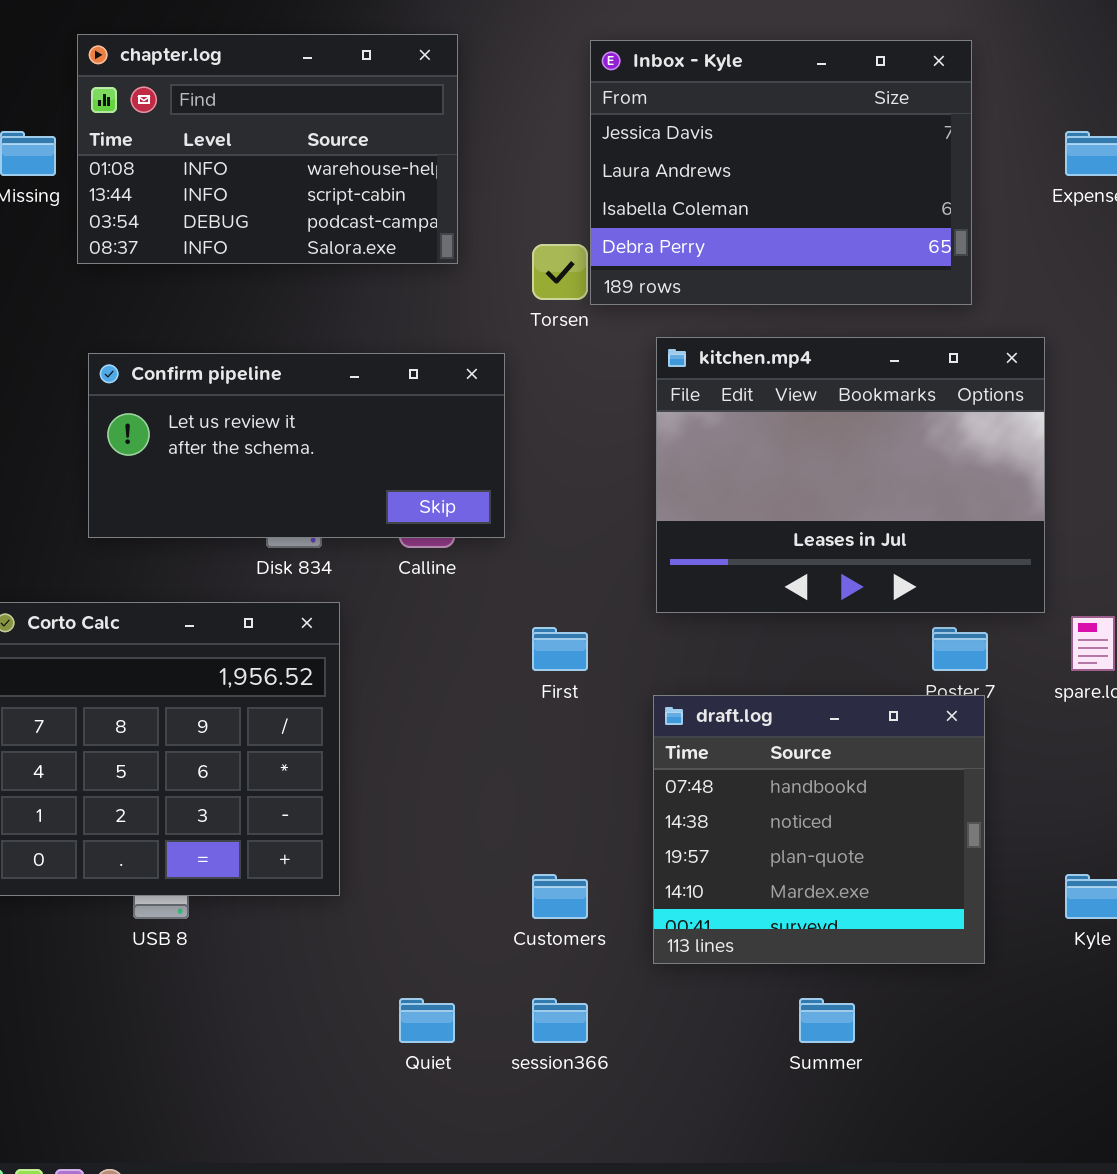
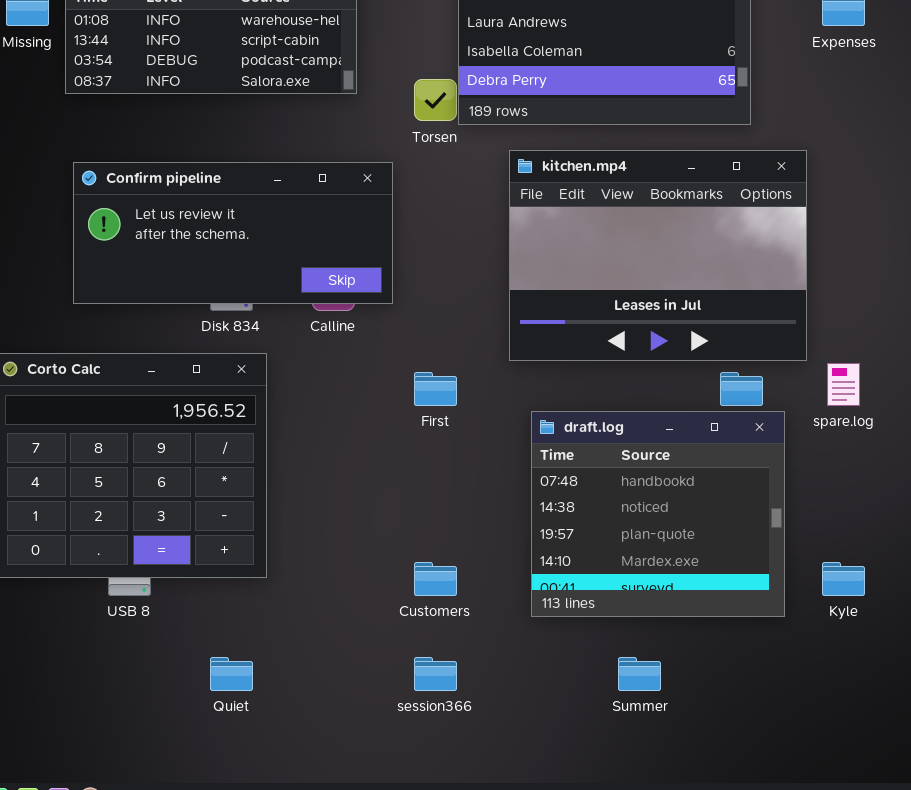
draft.log: [653,695,985,964] -> [531,411,785,617], moved
Quiet: [399,998,455,1043] -> [210,657,253,691], moved

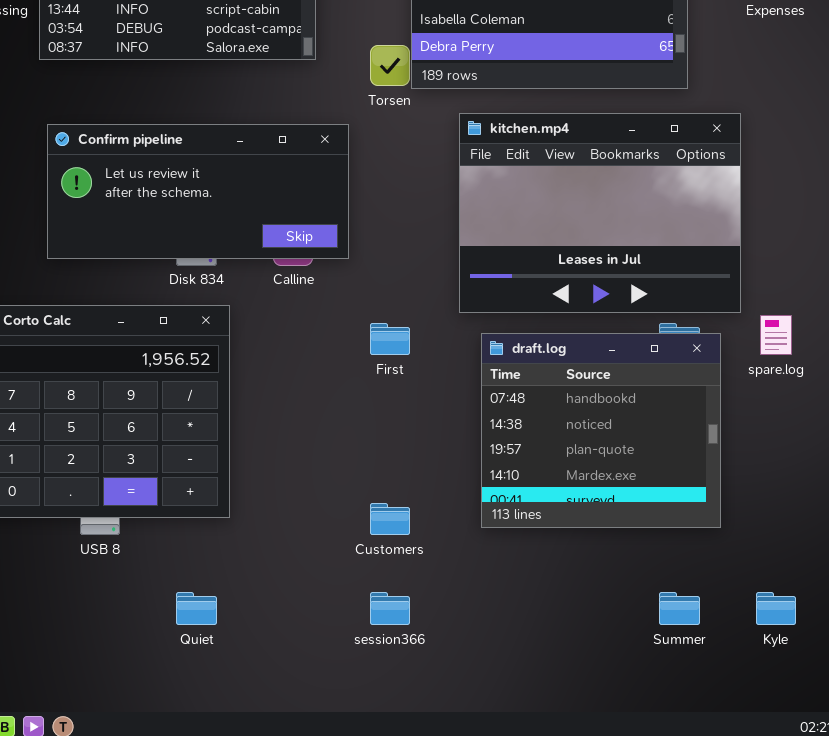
draft.log: [531,411,785,617] -> [481,333,721,528], moved
Kyle: [822,562,865,596] -> [756,592,796,625], moved
Summer: [618,657,661,691] -> [659,592,700,625], moved

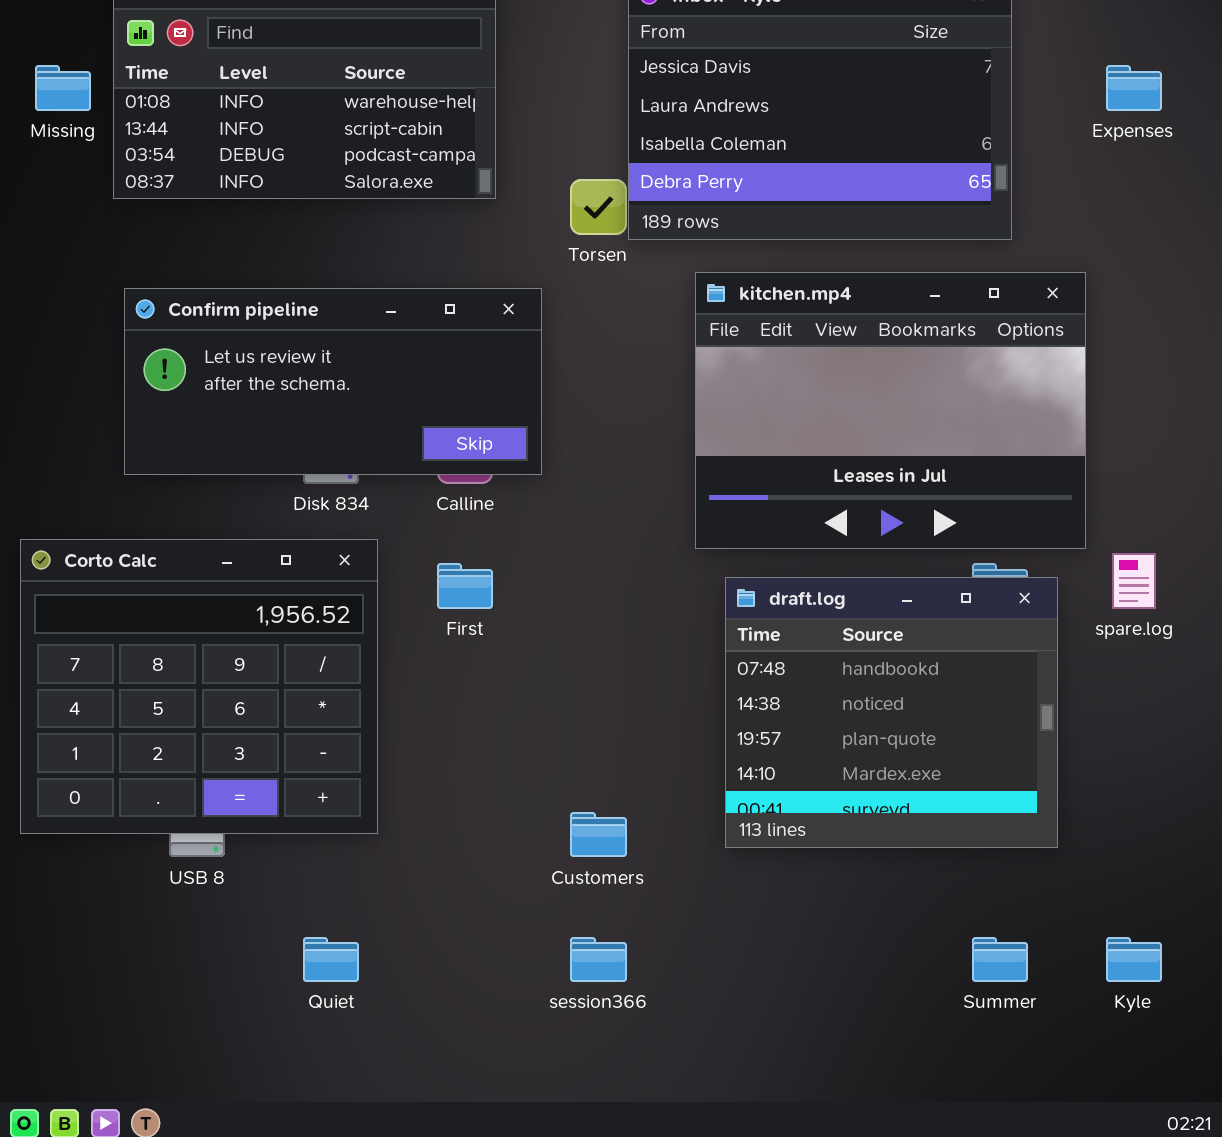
First: [370,323,410,355] -> [437,563,493,609], moved

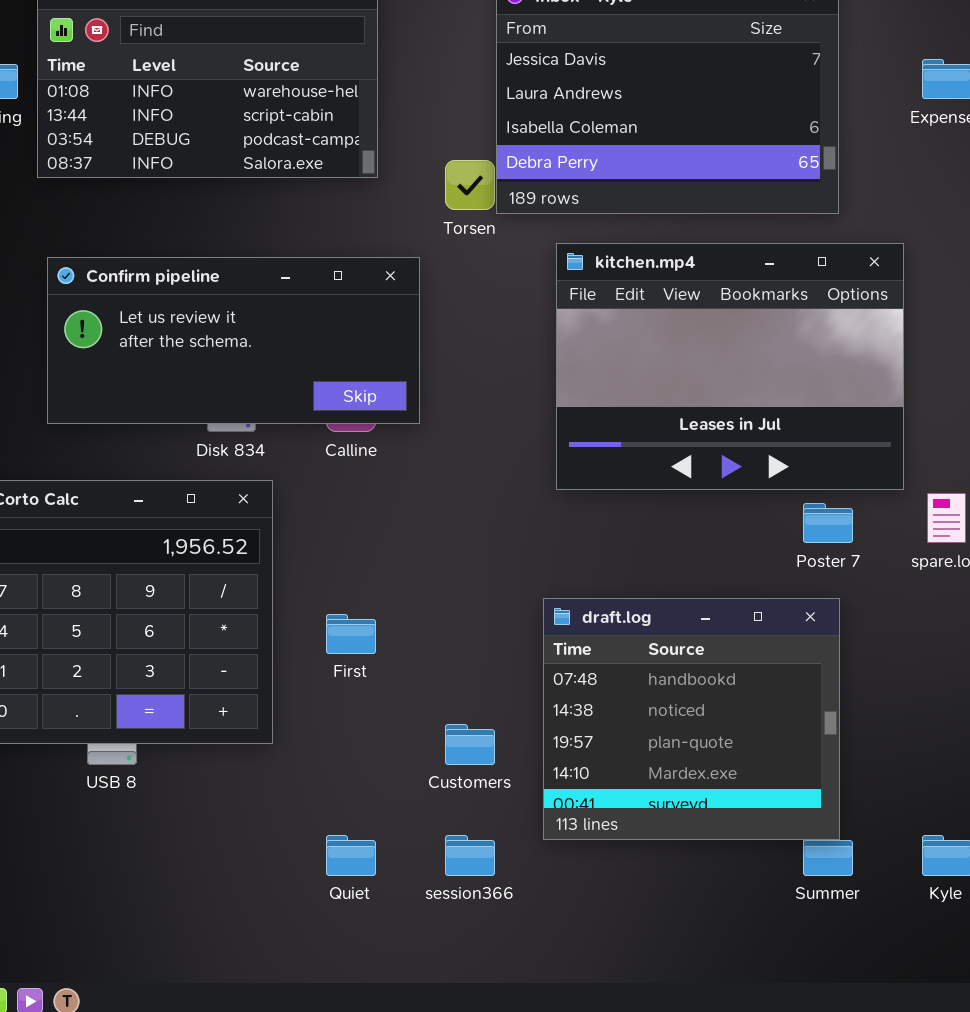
First: [437,563,493,609] -> [326,614,376,654], moved
draft.log: [725,577,1058,848] -> [543,598,840,840], moved
Quiet: [303,937,359,982] -> [326,835,376,876], moved

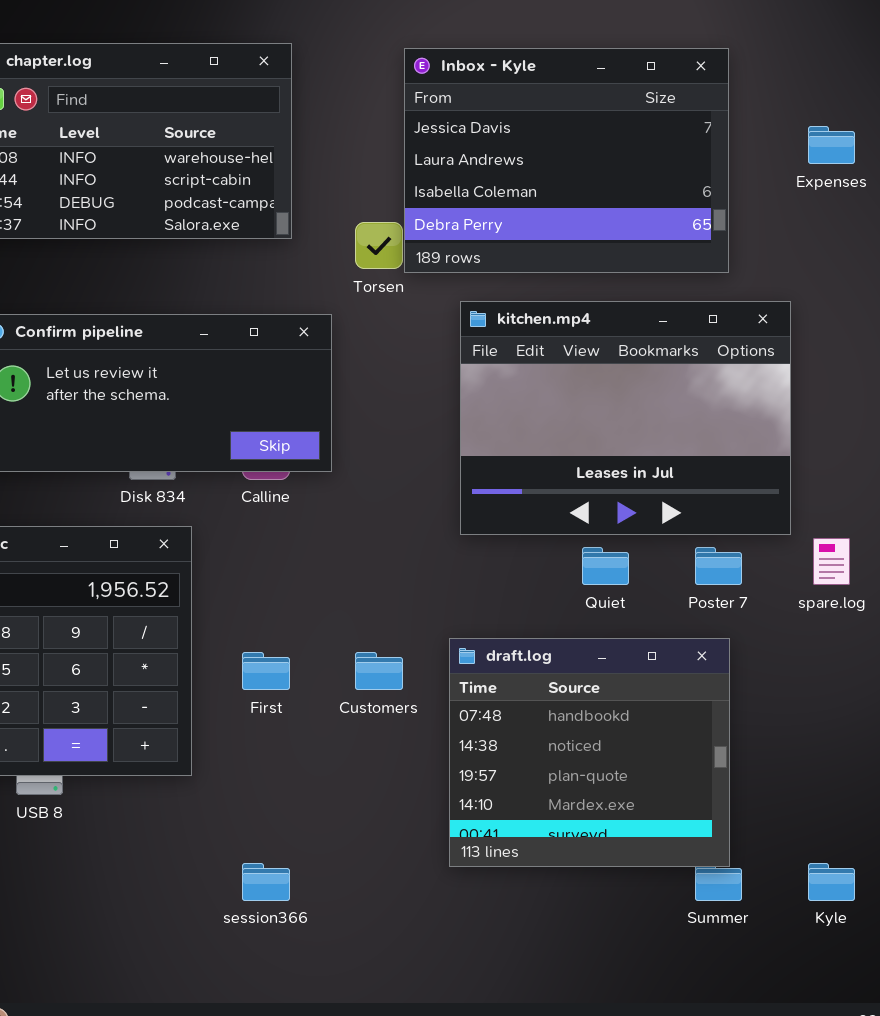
Customers: [445,724,495,765] -> [355,652,403,690], moved
Quiet: [326,835,376,876] -> [582,547,629,585], moved
session366: [445,835,495,876] -> [242,863,290,901], moved

